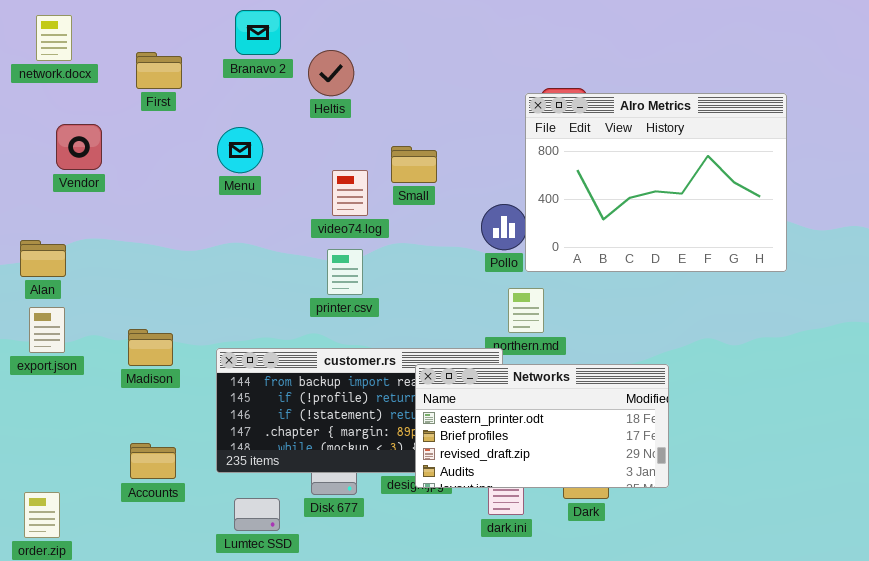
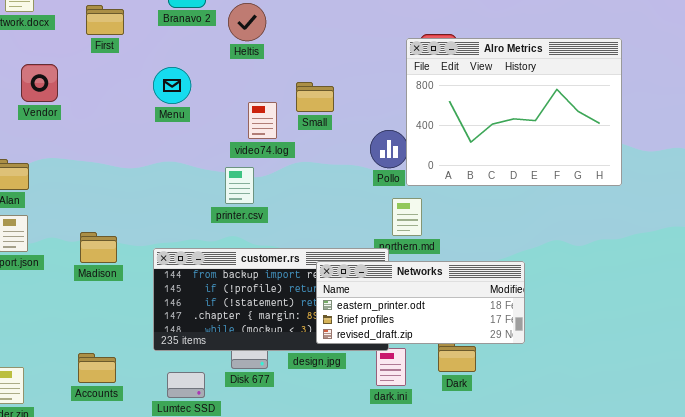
printer.csv: [327,249,363,295] -> [225,167,254,204], moved
Networks: [415,364,669,488] -> [316,261,525,344], resized
Accounts: [130,443,176,479] -> [78,353,116,383], moved

